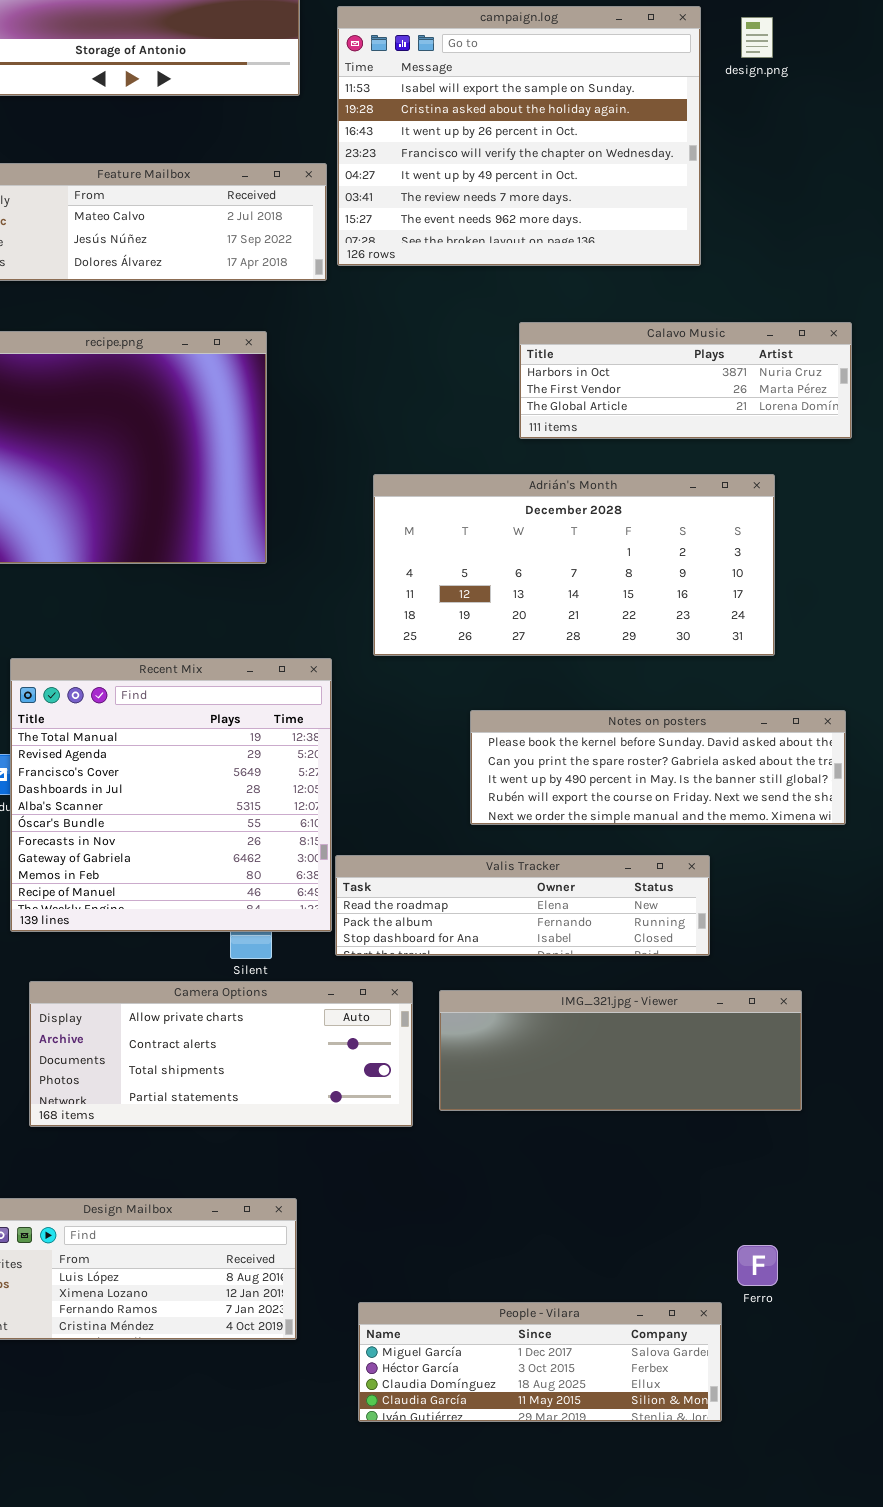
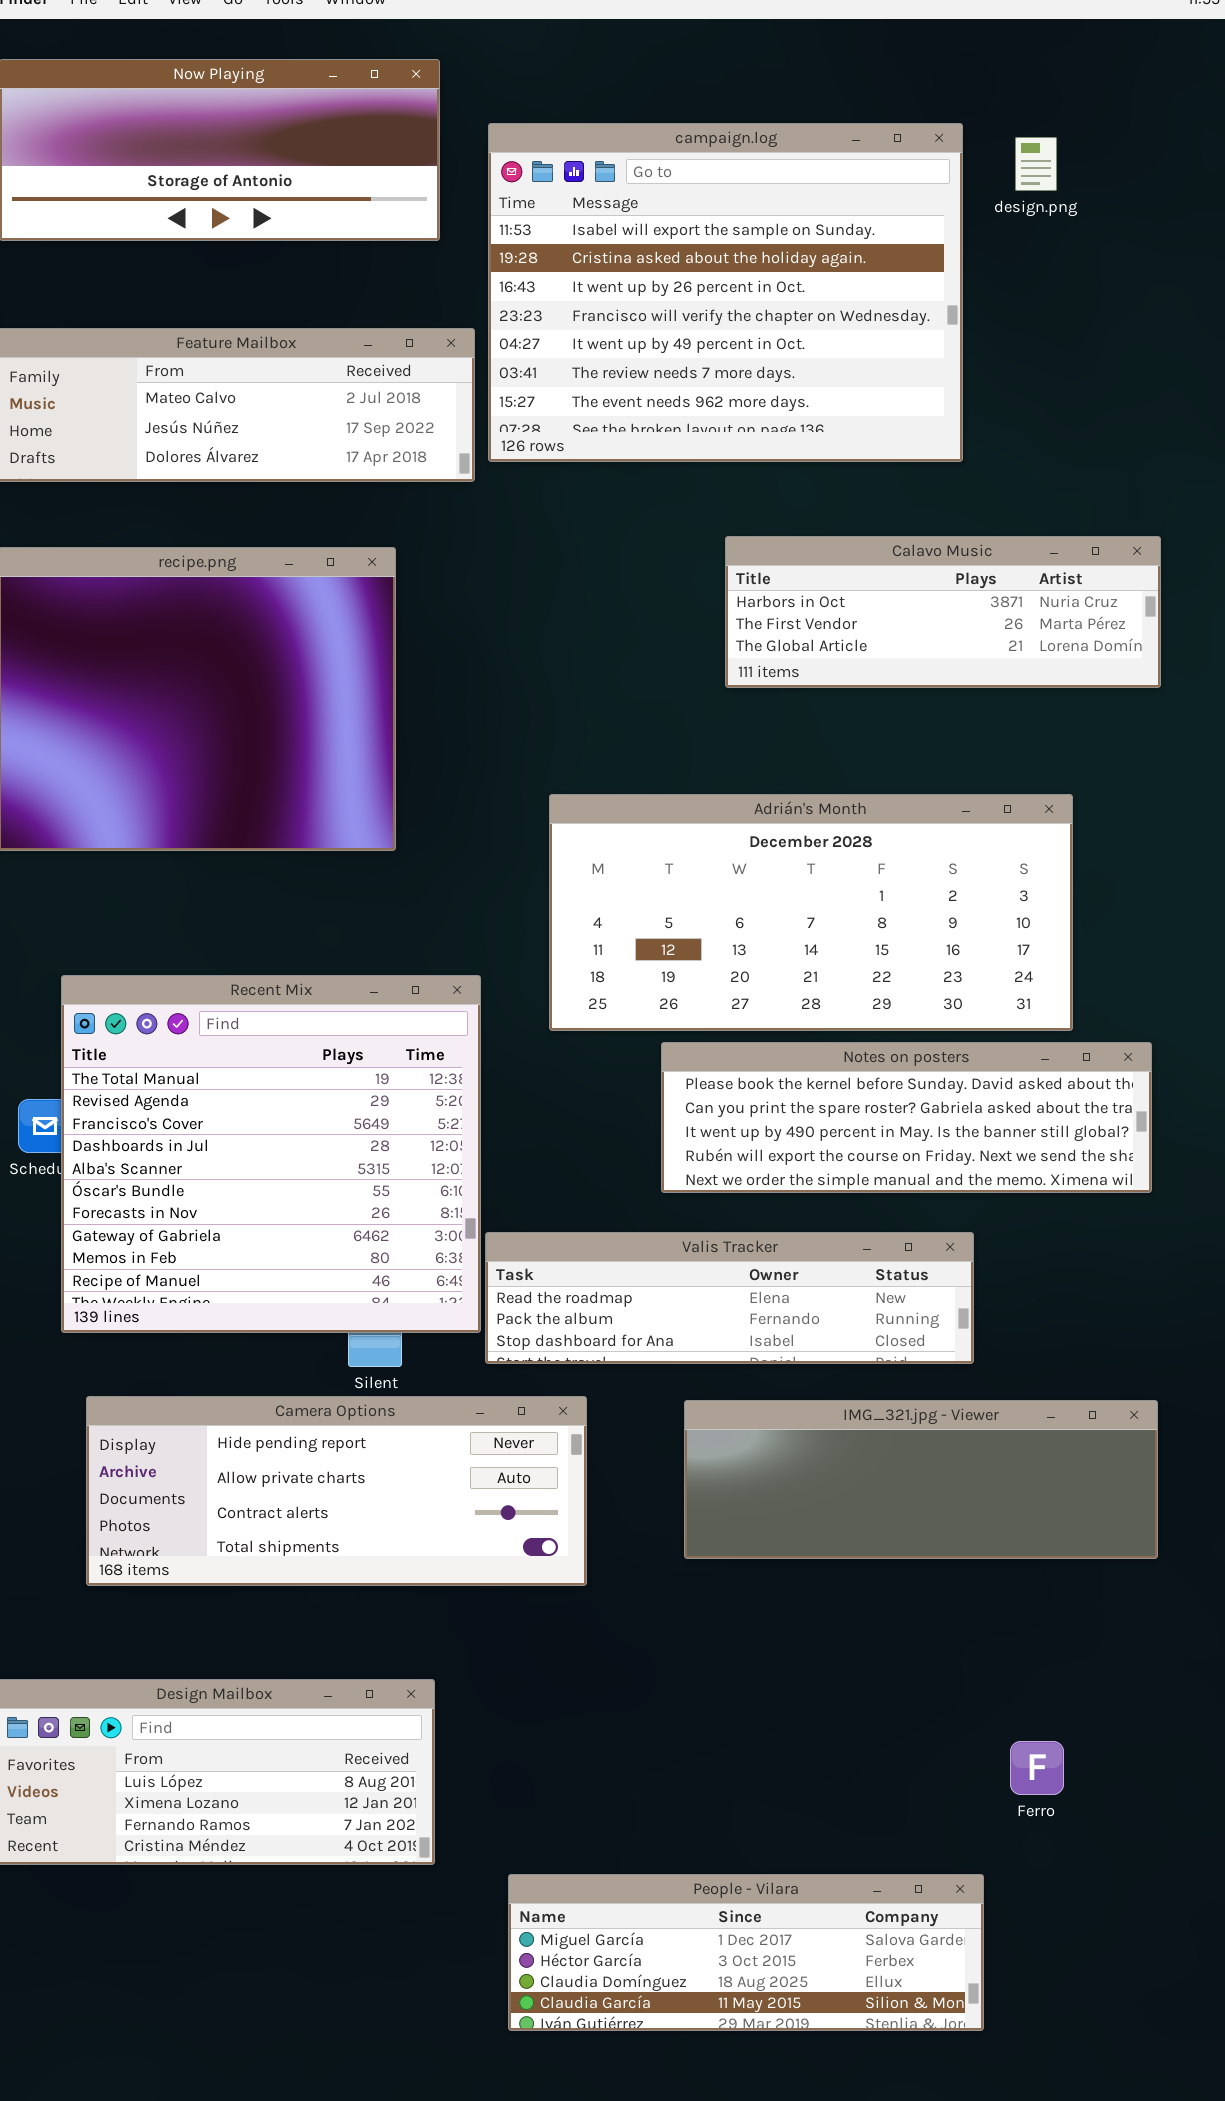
Adrián's Month: [373,474,775,656] -> [549,794,1073,1031], moved
Camera Options: [29,981,413,1127] -> [86,1396,587,1586], scrolled up 1 row
IMG_321.jpg - Viewer: [439,990,802,1111] -> [684,1400,1158,1559], moved
People - Vilara: [358,1302,722,1422] -> [508,1874,984,2031], moved

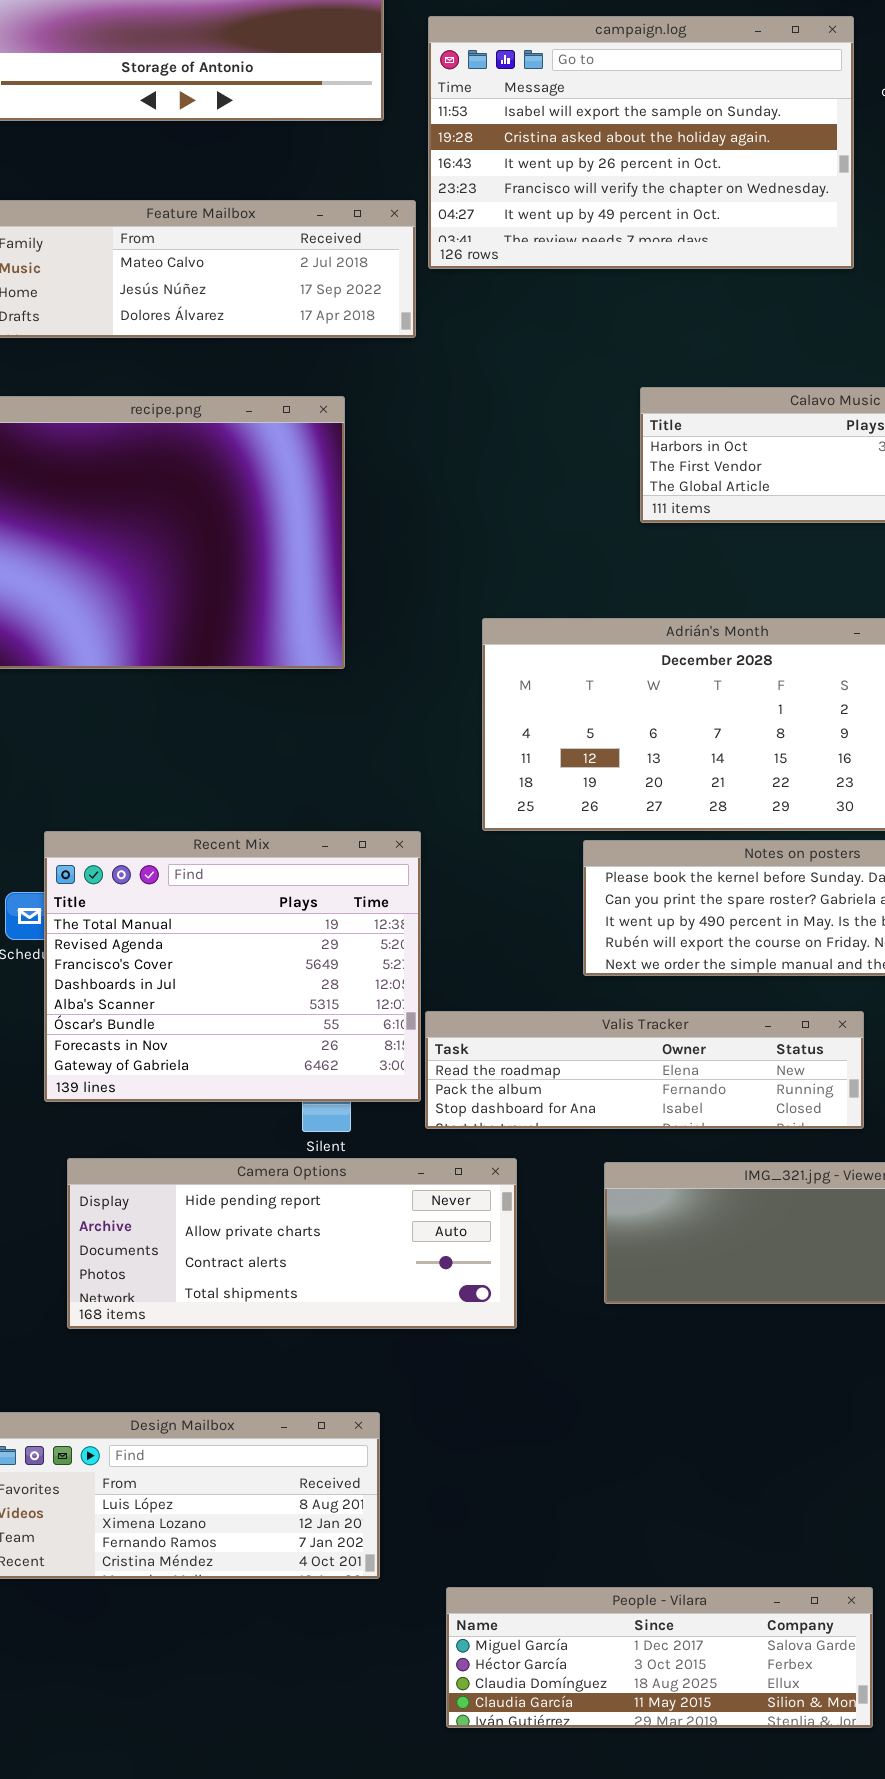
campaign.log: [488,123,963,462] -> [428,16,854,269], resized
Recent Mix: [61,975,481,1333] -> [44,831,421,1102], resized

